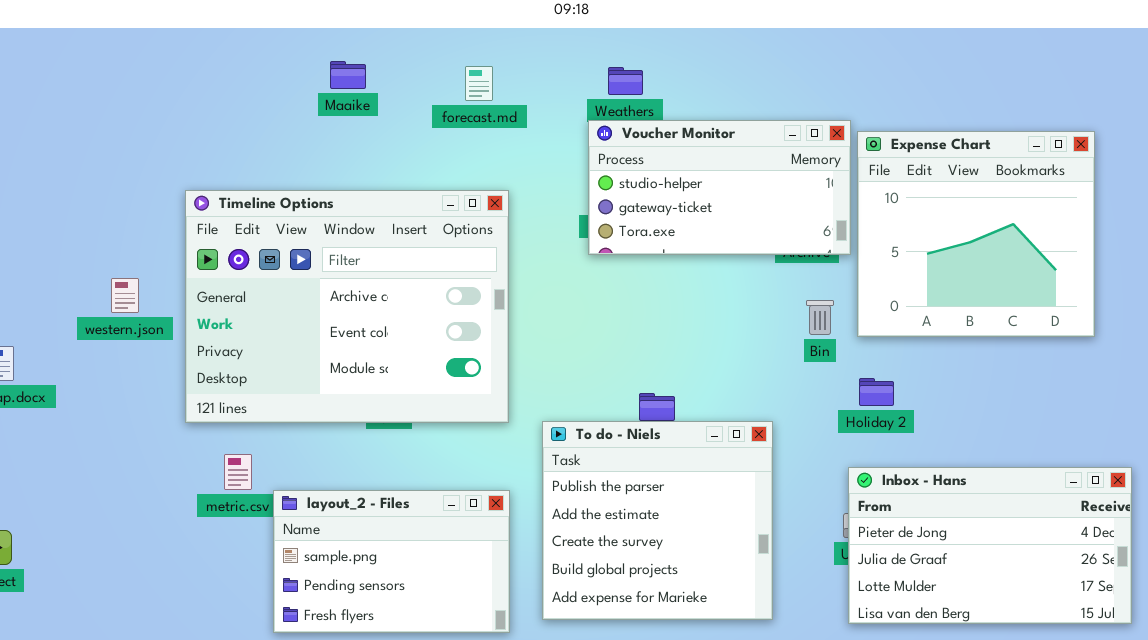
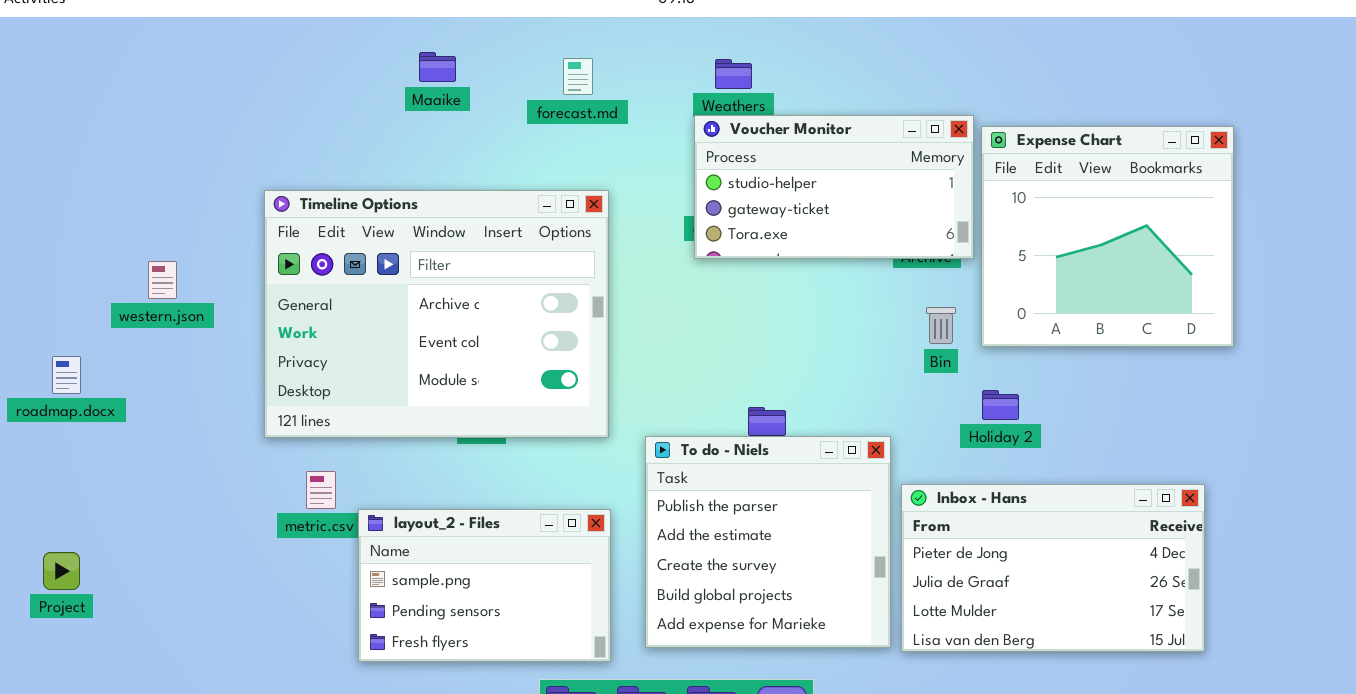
western.json: [111,278,139,313] -> [148,261,177,299], moved
Inbox - Hans: [848,467,1132,624] -> [901,484,1205,652], moved

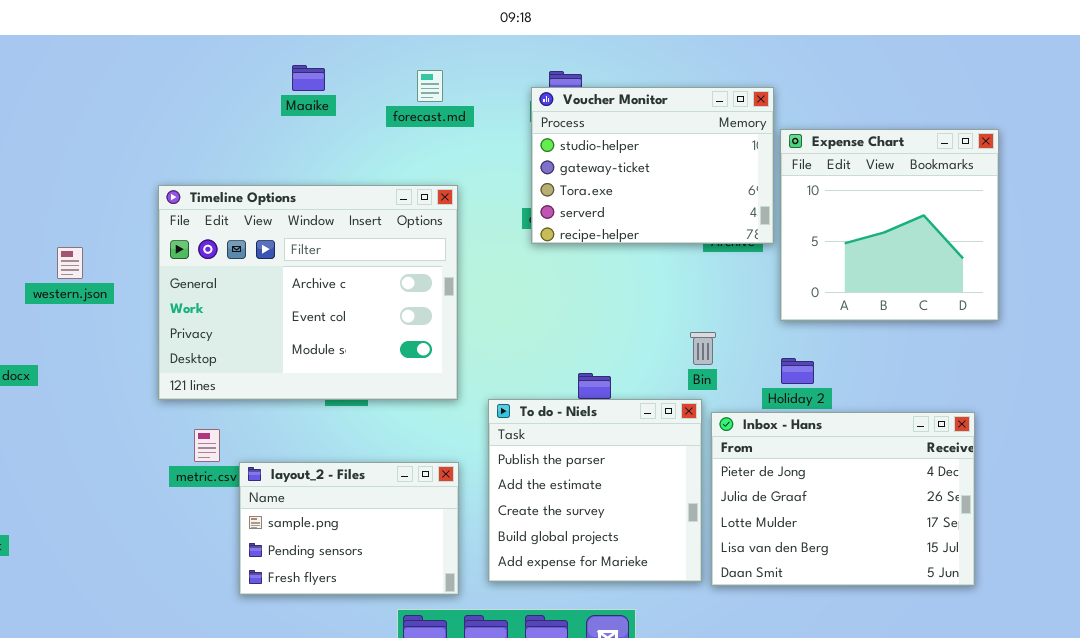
Voucher Monitor: [694,115,974,259] -> [531,87,774,244], resized
Bin: [926,307,956,344] -> [690,332,716,365], moved
Inbox - Hans: [901,484,1205,652] -> [711,412,975,586], resized

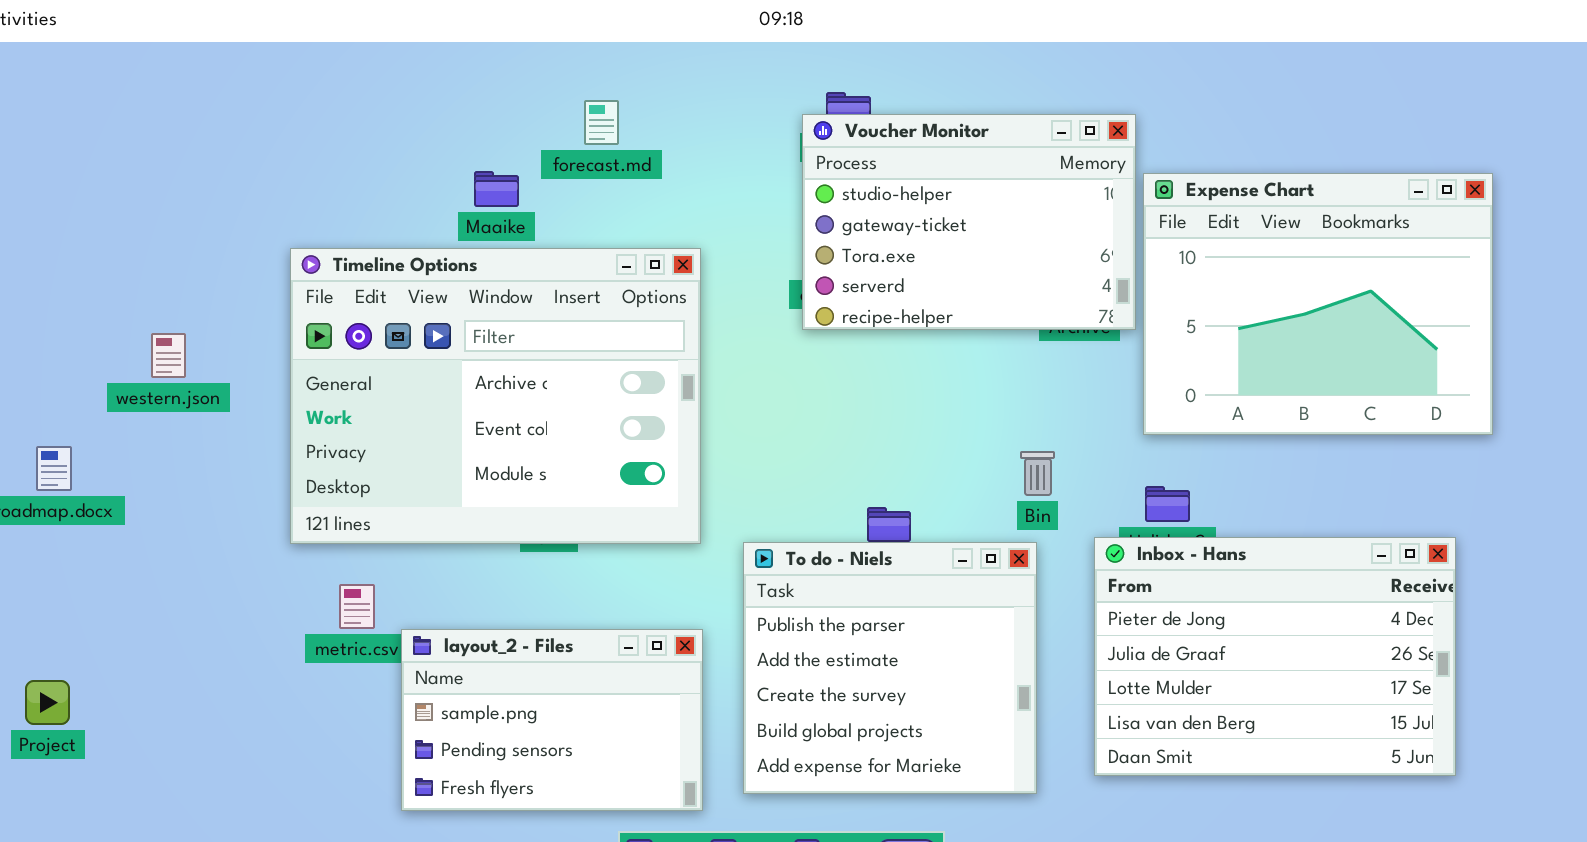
Maaike: [292,65,325,91] -> [474,171,519,207], moved
forecast.md: [417,70,443,102] -> [584,100,619,145], moved
Expense Chart: [780,129,999,321] -> [1143,173,1493,435], resized
Inbox - Hans: [711,412,975,586] -> [1094,537,1456,776], moved

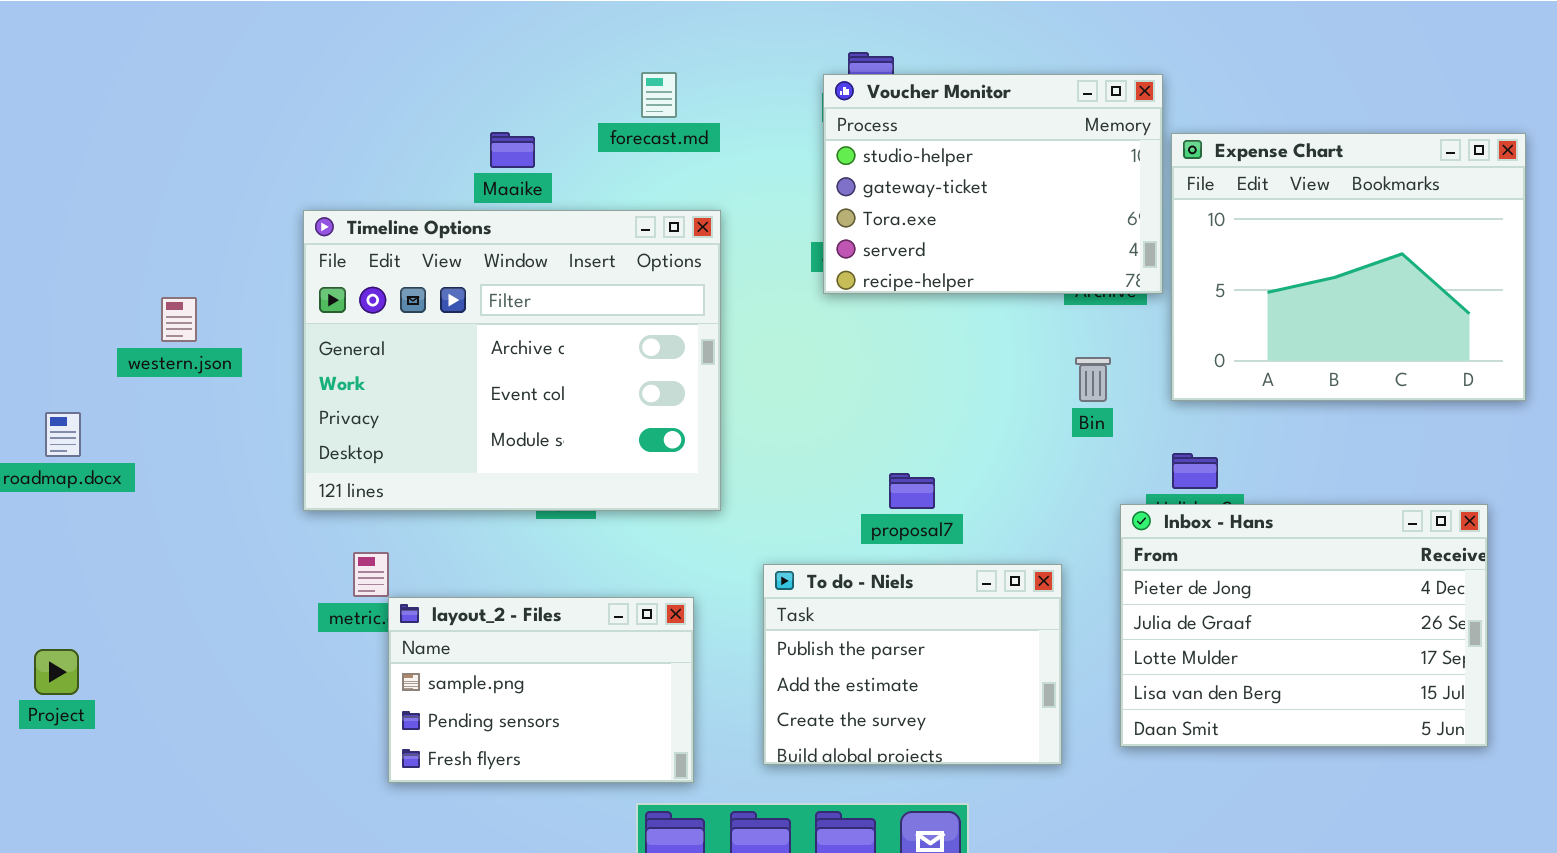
forecast.md: [584,100,619,145] -> [641,72,677,118], moved
Bin: [1020,451,1055,496] -> [1075,357,1111,402], moved
To do - Niels: [743,542,1037,794] -> [763,564,1062,765], resized
layout_2 - Files: [401,629,703,811] -> [388,597,694,783], moved

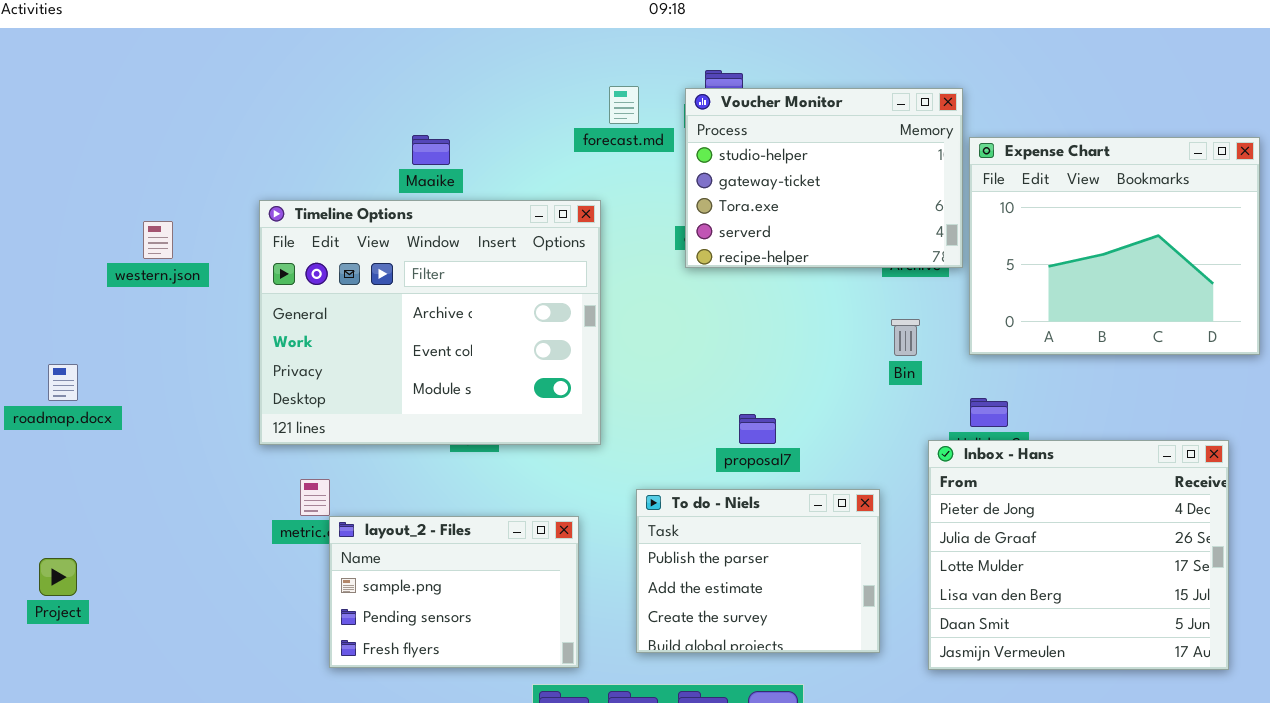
forecast.md: [641,72,677,118] -> [609,86,639,124], moved
western.json: [161,297,197,342] -> [143,221,173,259], moved
Inbox - Hans: [1120,504,1488,747] -> [928,440,1229,670], resized

